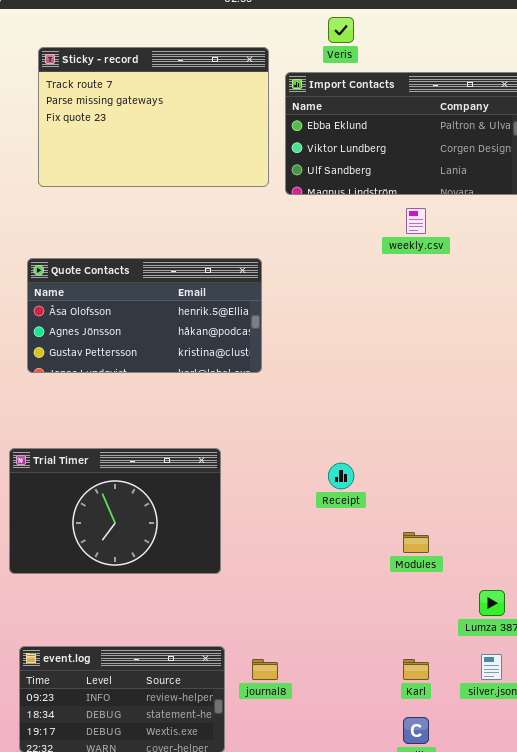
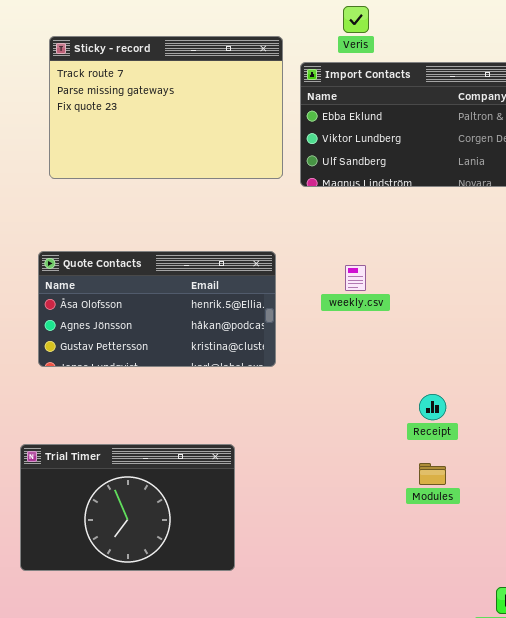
weekly.csv: [406,208,426,234] -> [345,265,366,291], moved
Receipt: [328,463,354,489] -> [419,394,446,420], moved
Modules: [403,532,429,553] -> [419,463,446,485], moved

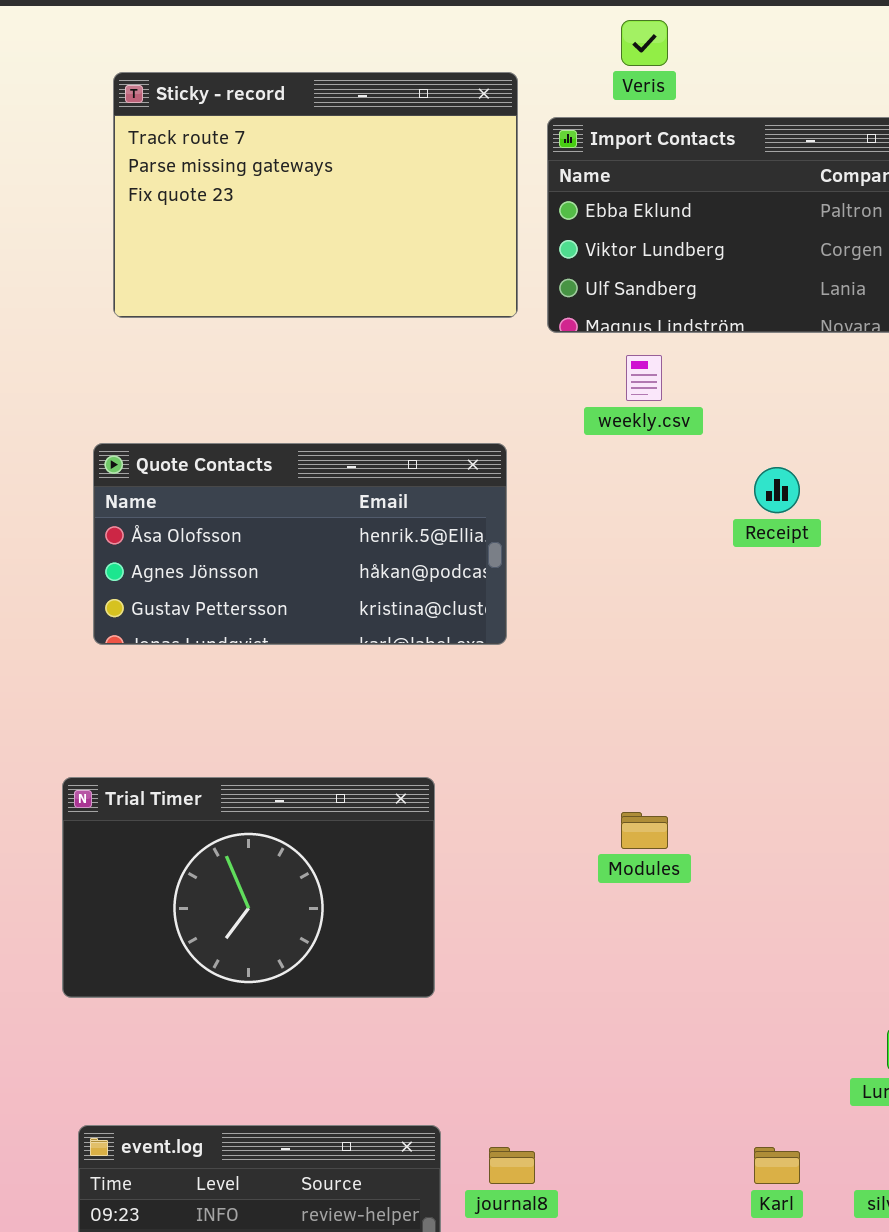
weekly.csv: [345,265,366,291] -> [626,355,662,401], moved
Receipt: [419,394,446,420] -> [754,467,800,513], moved
Modules: [419,463,446,485] -> [621,812,668,849], moved

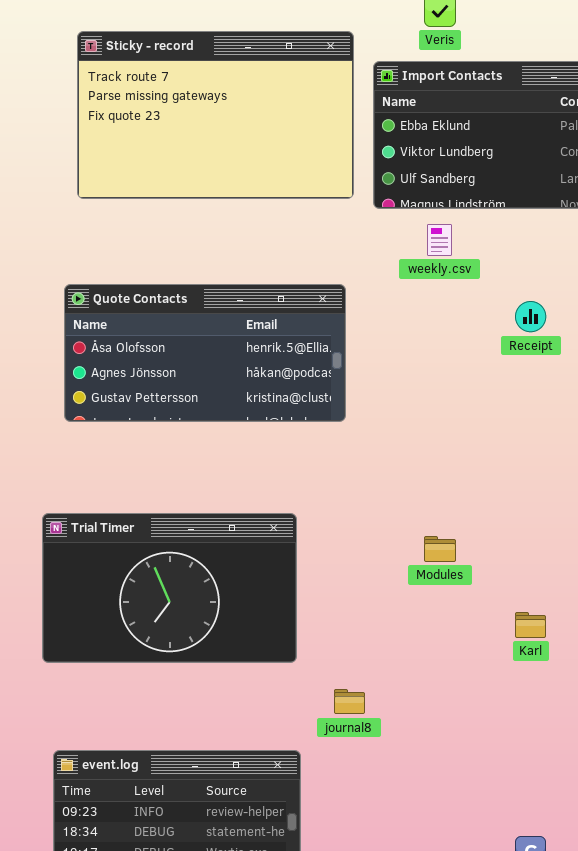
journal8: [489,1147,535,1184] -> [334,689,365,714], moved
Karl: [754,1147,800,1184] -> [515,612,546,638], moved

